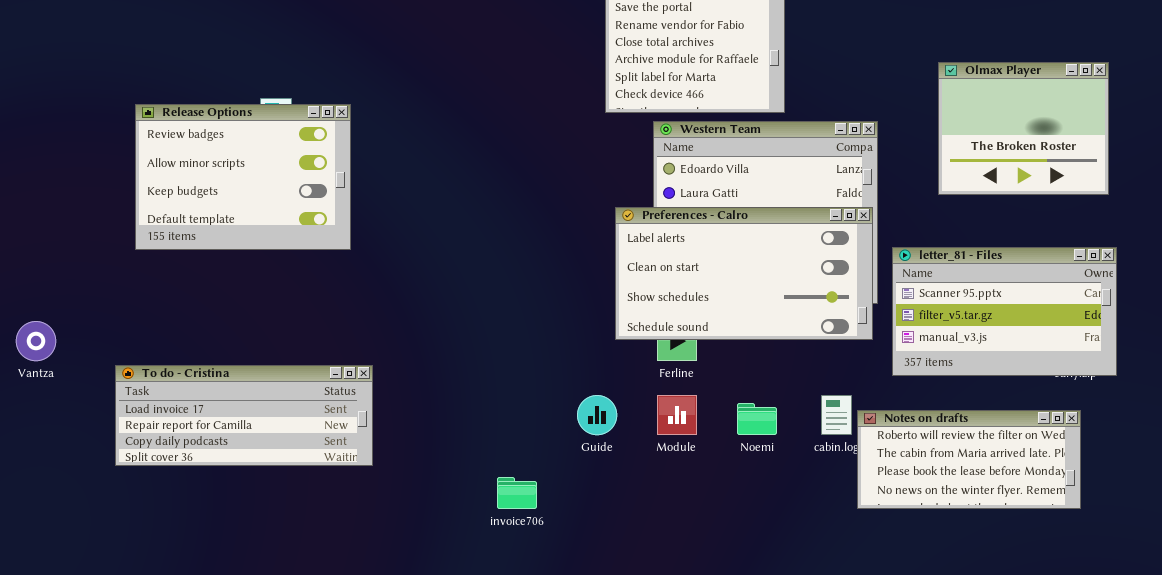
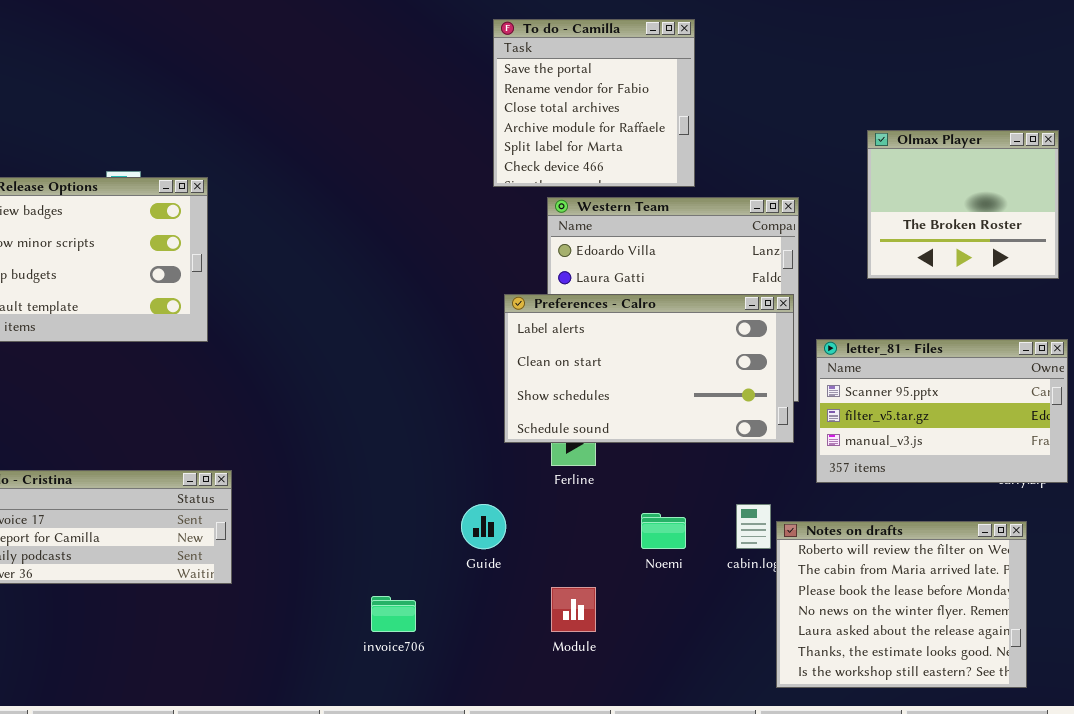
Module: [657,395,697,435] -> [551,587,596,632], moved
Notes on drafts: [857,410,1081,509] -> [776,521,1027,688], resized

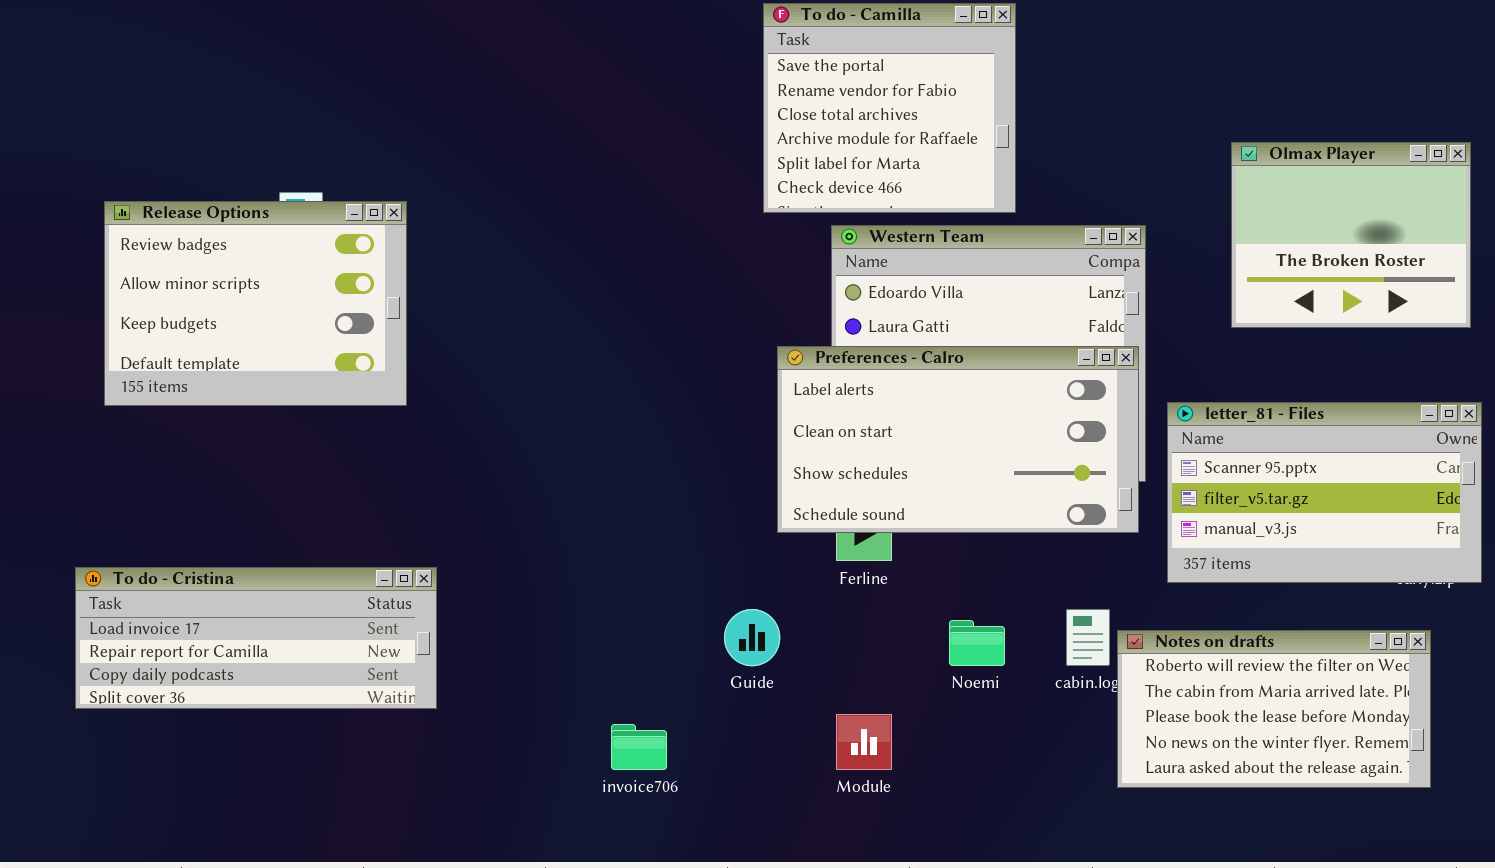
Notes on drafts: [776,521,1027,688] -> [1117,630,1431,788], resized

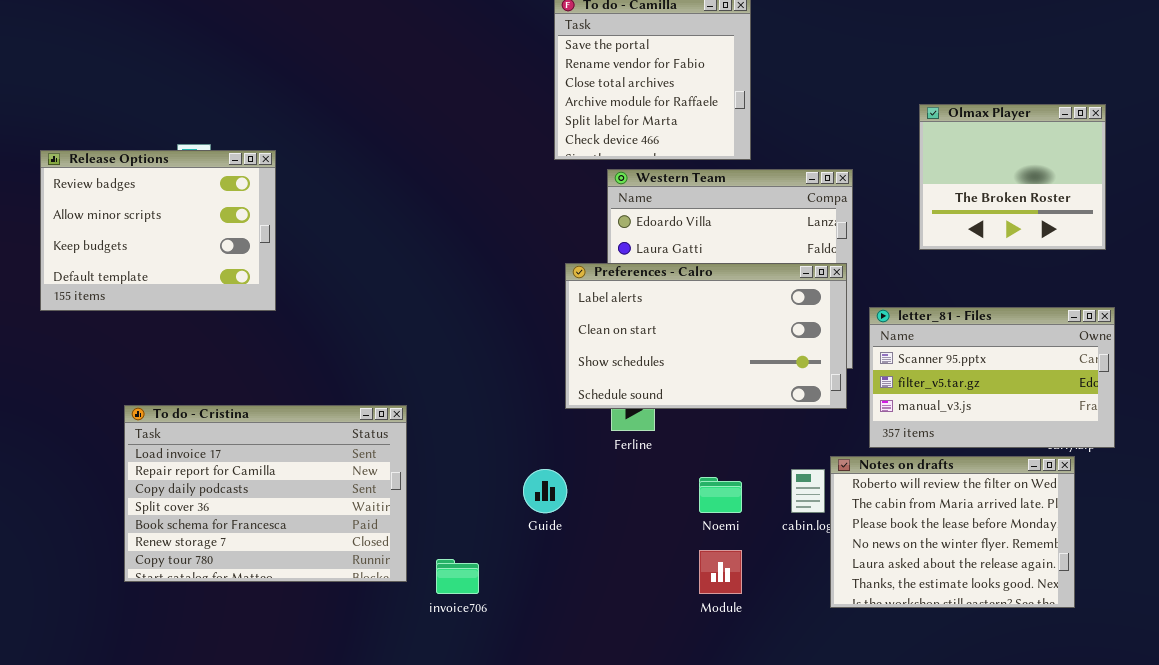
To do - Cristina: [75,567,437,709] -> [124,405,407,582], moved, resized
Notes on drafts: [1117,630,1431,788] -> [830,456,1075,608], resized
Module: [836,714,892,770] -> [699,550,742,594], moved

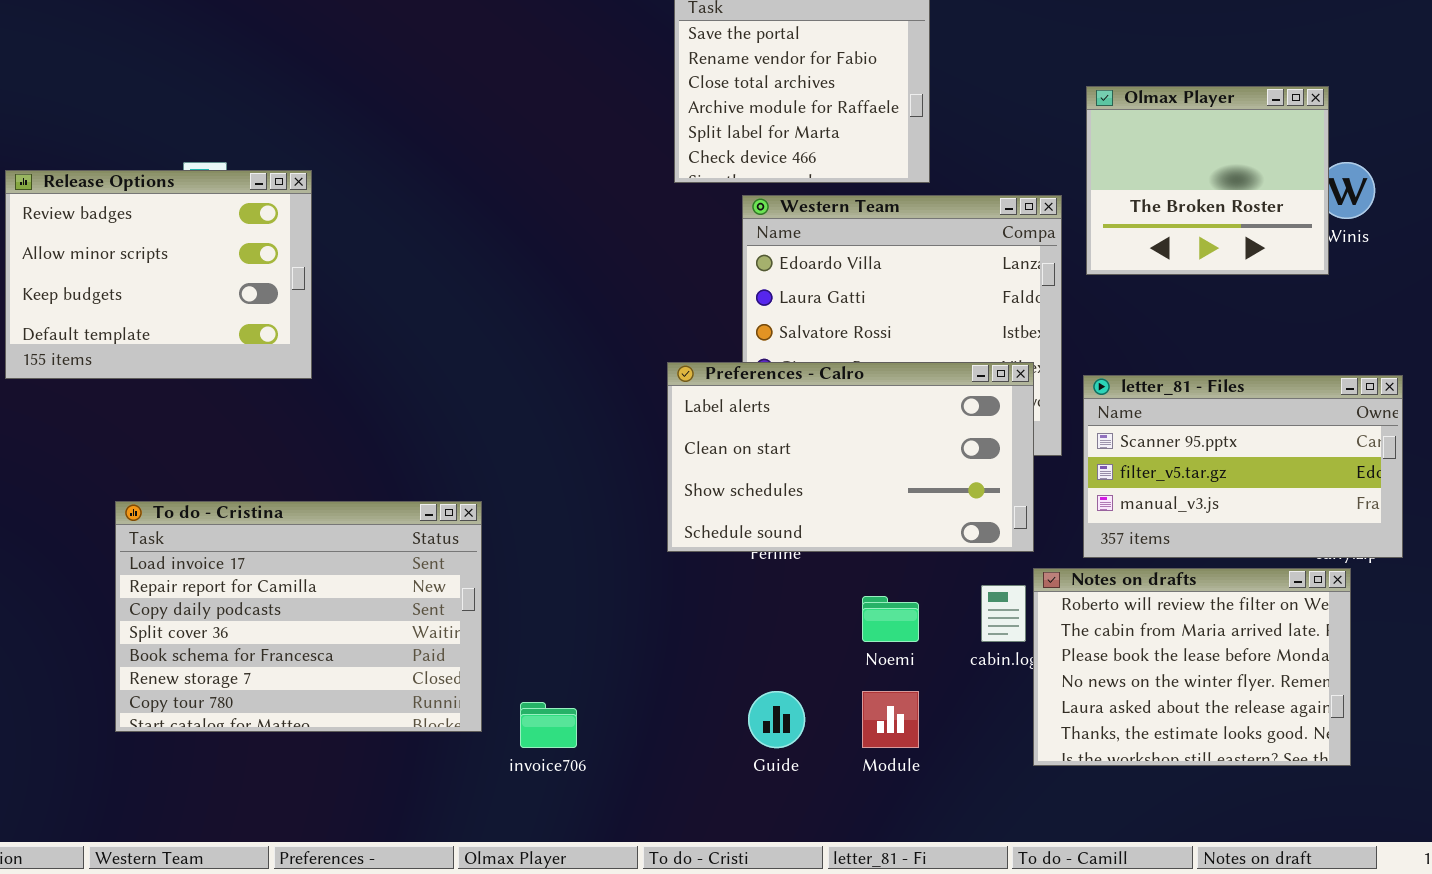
Olmax Player: [919,104,1106,250] -> [1086,86,1329,275], moved
Preferences - Calro: [565,263,847,409] -> [667,362,1034,552], moved
Guide: [523,469,567,513] -> [748,691,805,748], moved

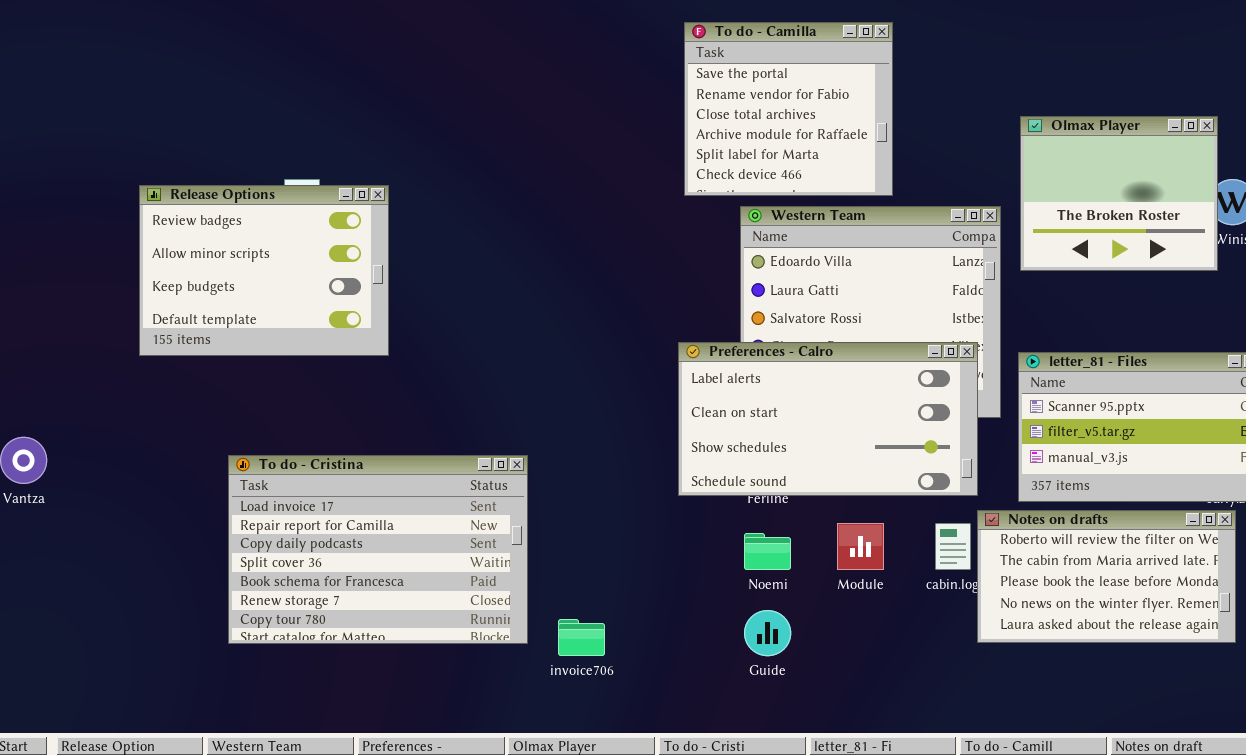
Notes on drafts: [1033,568,1351,766] -> [977,510,1236,643], resized
Noemi: [862,596,919,642] -> [744,533,791,570], moved
Module: [862,691,919,748] -> [837,523,884,570], moved

